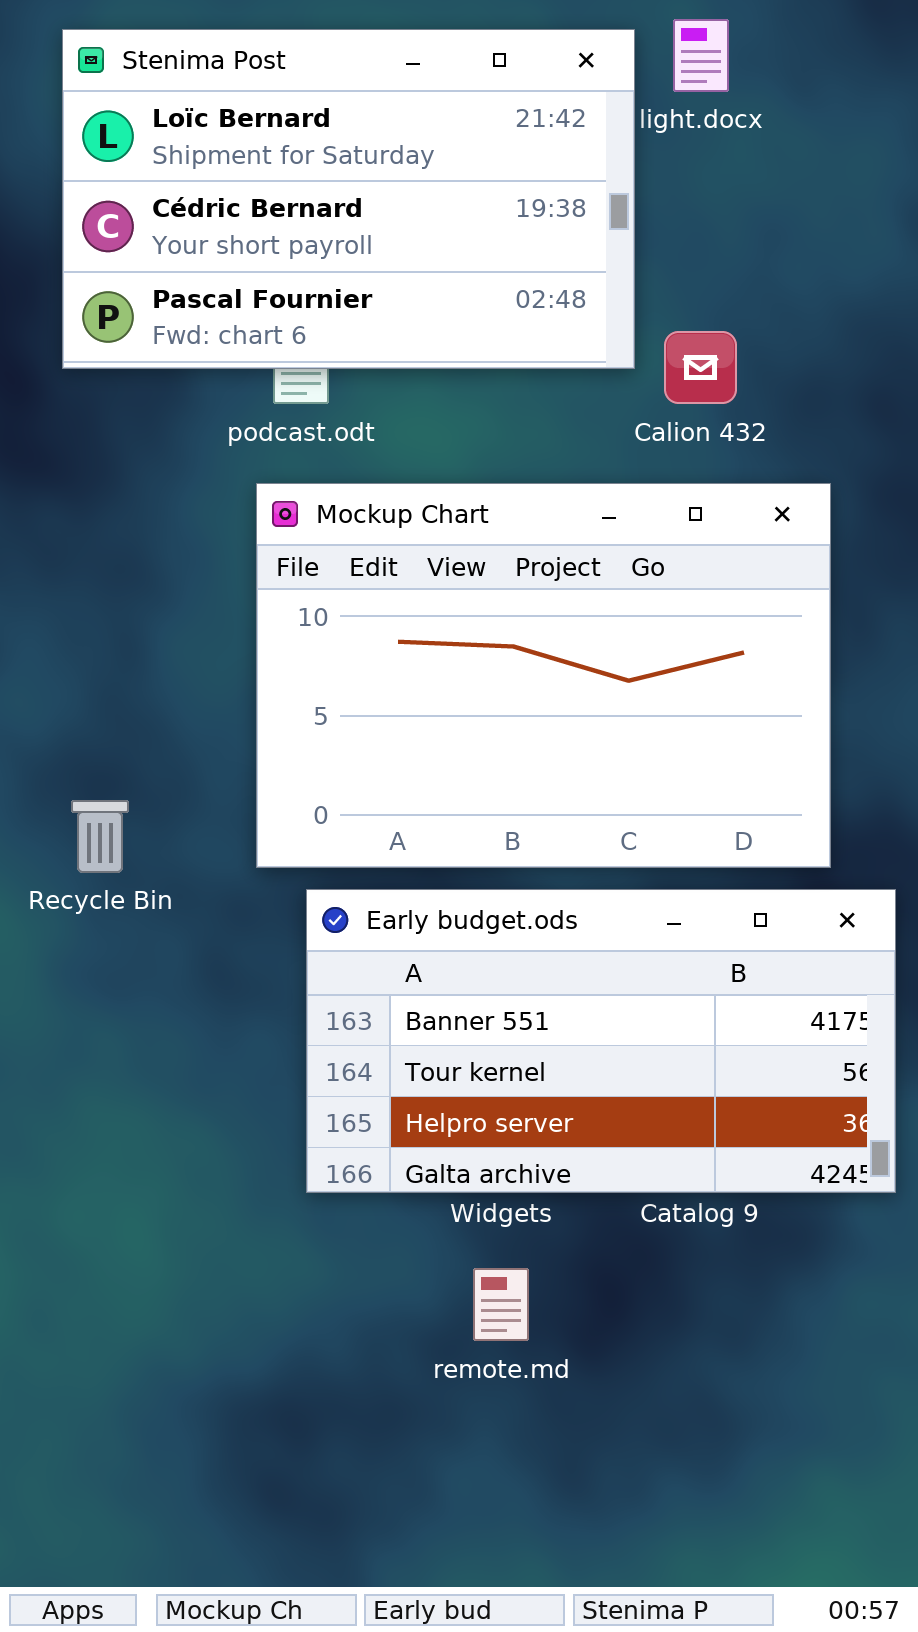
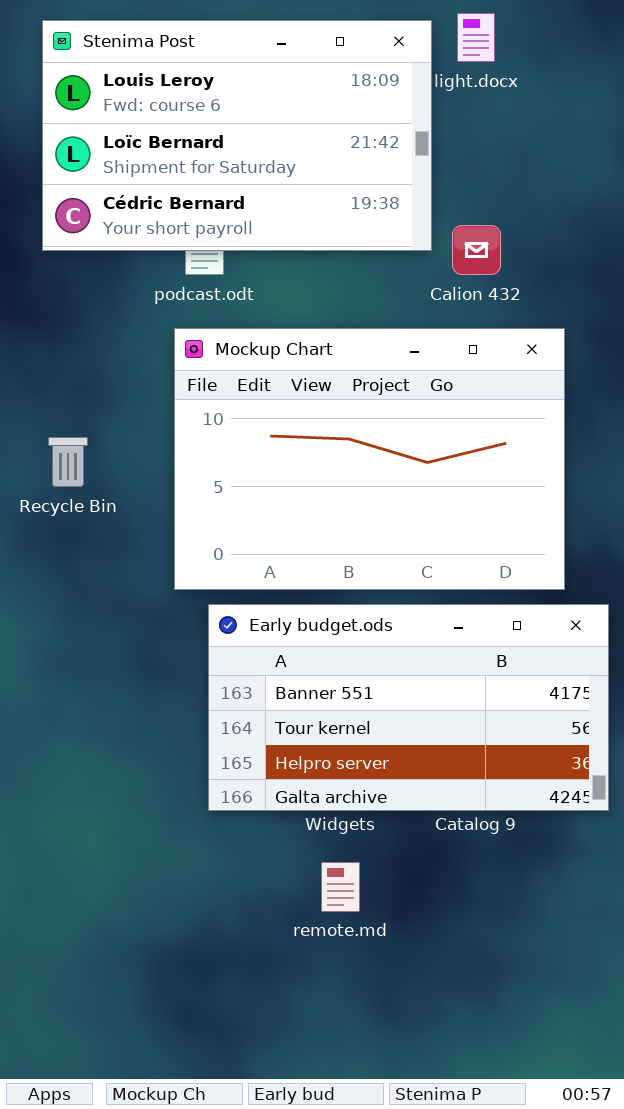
Stenima Post: [62,29,635,369] -> [42,20,432,251], scrolled up 1 row
Recycle Bin: [71,800,129,873] -> [48,437,88,487], moved

